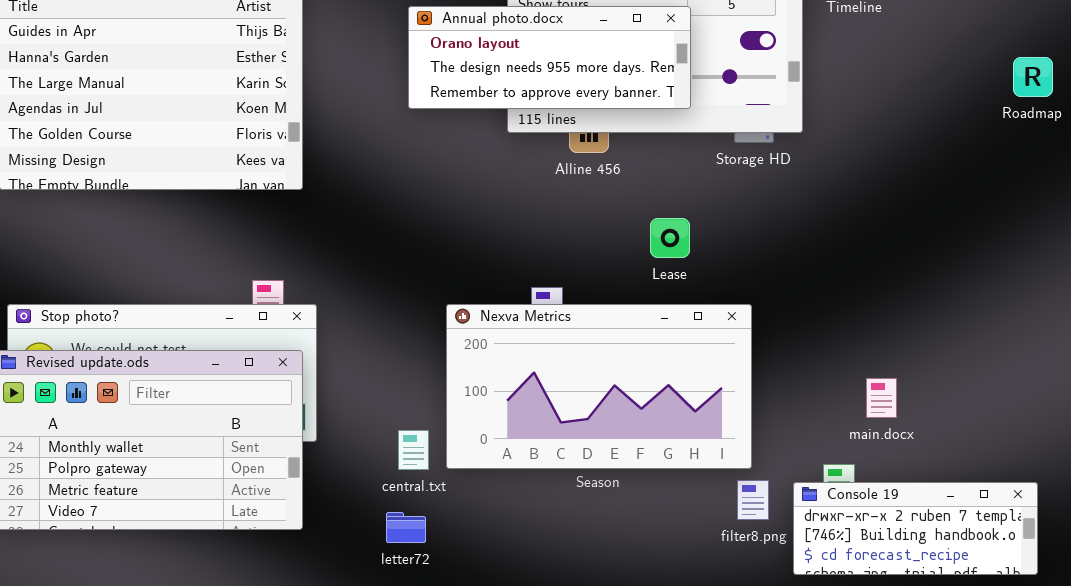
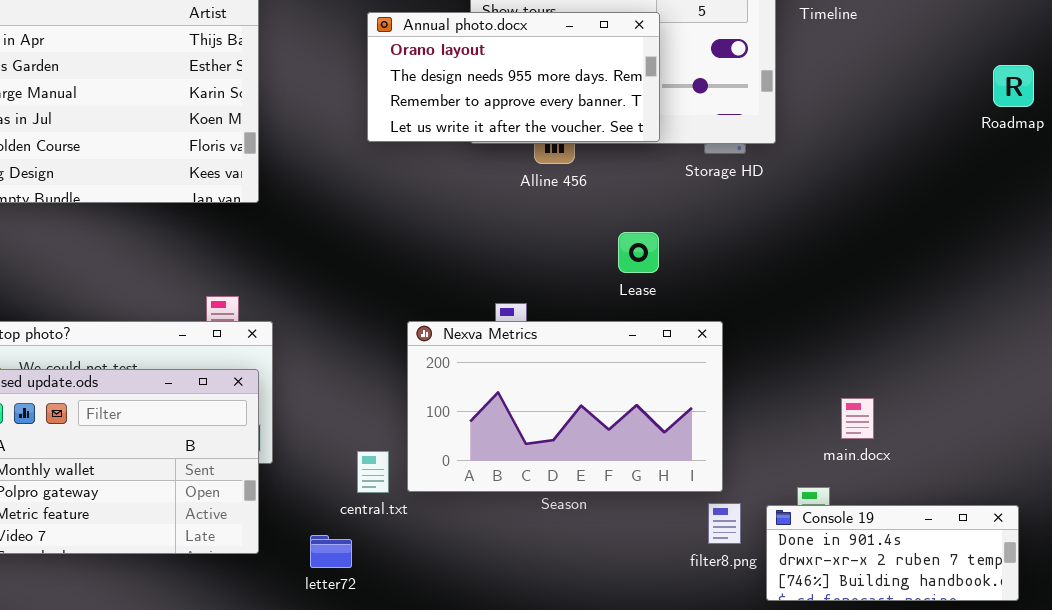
Annual photo.docx: [408,6,691,109] -> [367,12,660,142], resized
Console 19: [793,482,1038,575] -> [766,505,1019,601], scrolled up 1 row
letter72: [386,512,426,543] -> [310,535,352,568], moved

